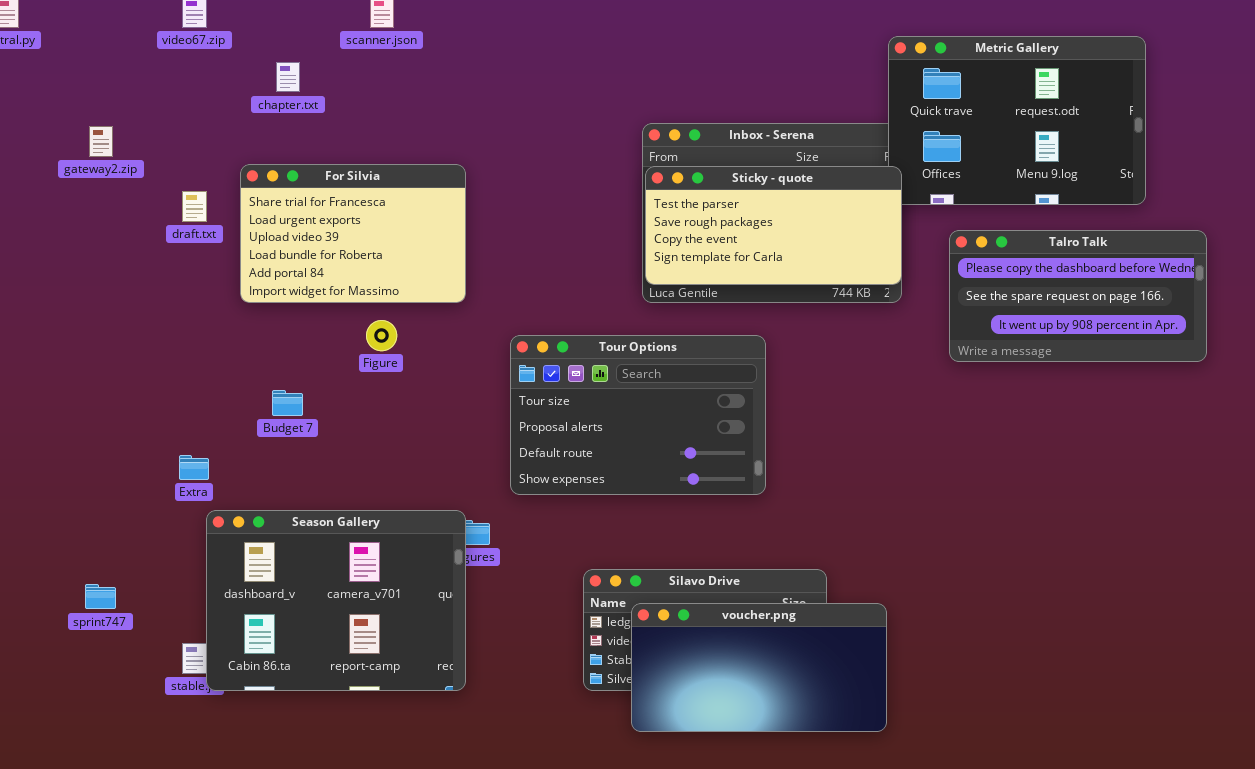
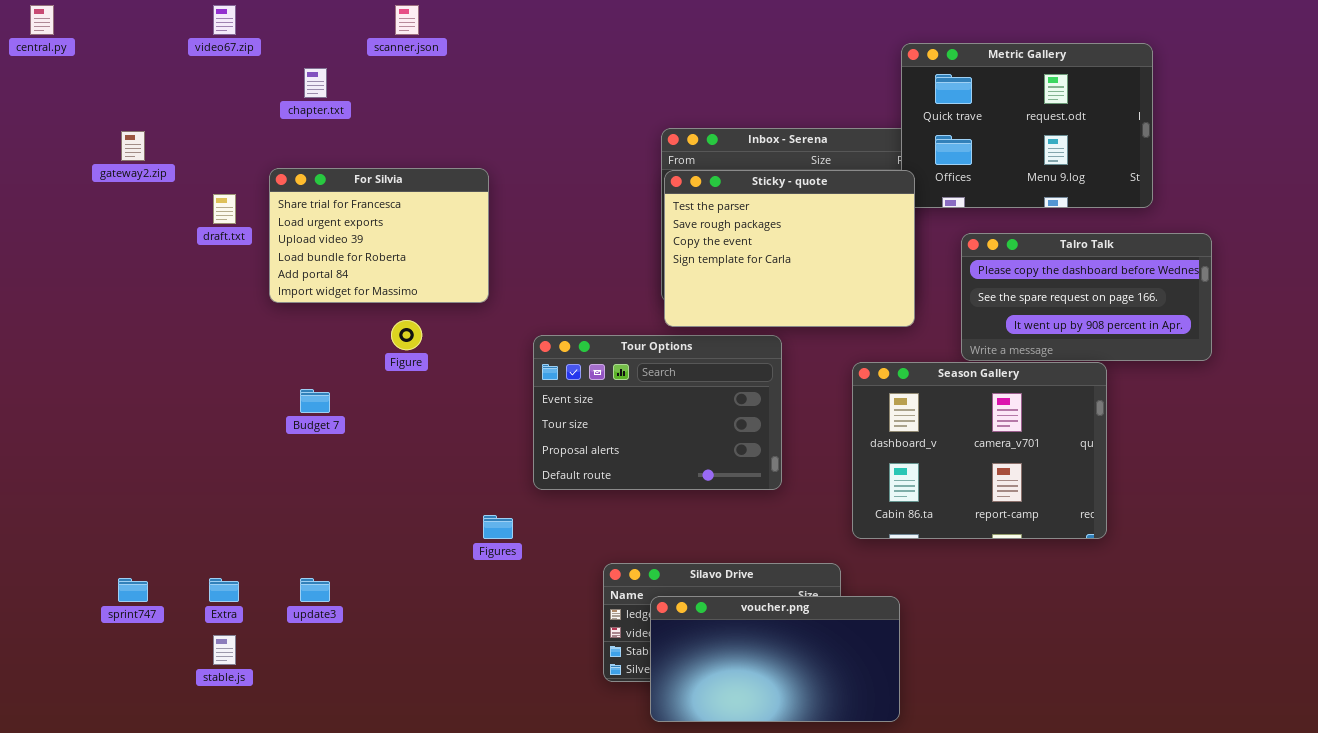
Sticky - quote: [645,166,902,285] -> [664,170,915,327], resized
Tour Options: [510,335,766,495] -> [533,335,782,490], scrolled up 1 row
Extra: [179,455,209,480] -> [209,578,239,602], moved
Season Gallery: [206,510,466,691] -> [852,362,1107,539], moved

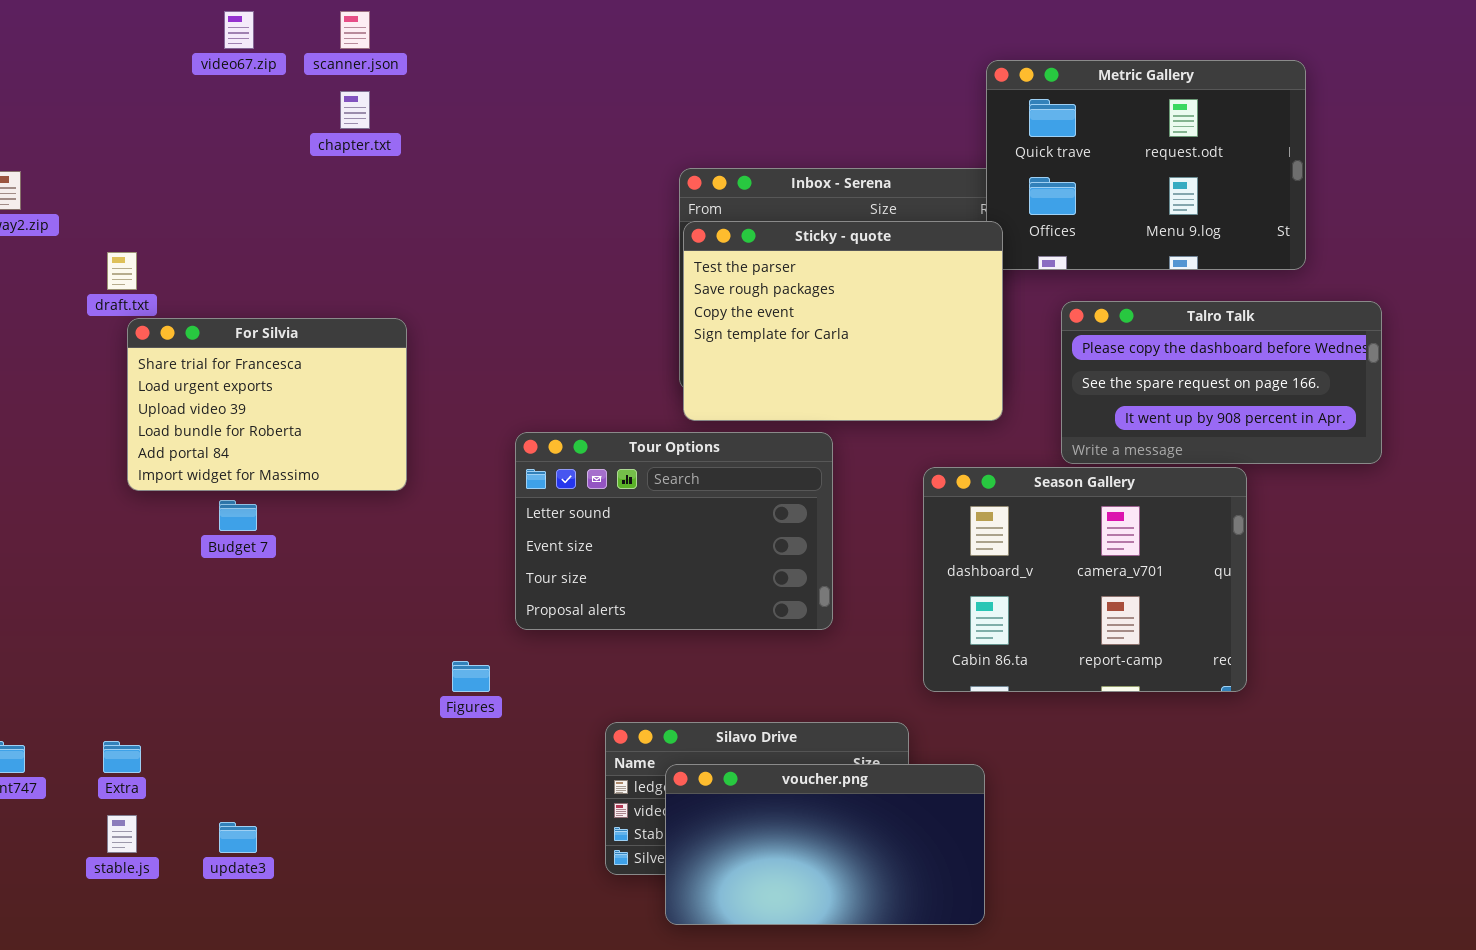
video67.zip: [213,5,236,35] -> [224,11,254,49], moved
chapter.txt: [304,68,327,98] -> [340,91,370,129], moved
For Silvia: [269,168,489,303] -> [127,318,407,491], moved
Tour Options: [533,335,782,490] -> [515,432,833,630], scrolled up 1 row
update3: [300,578,330,602] -> [219,822,257,853], moved

